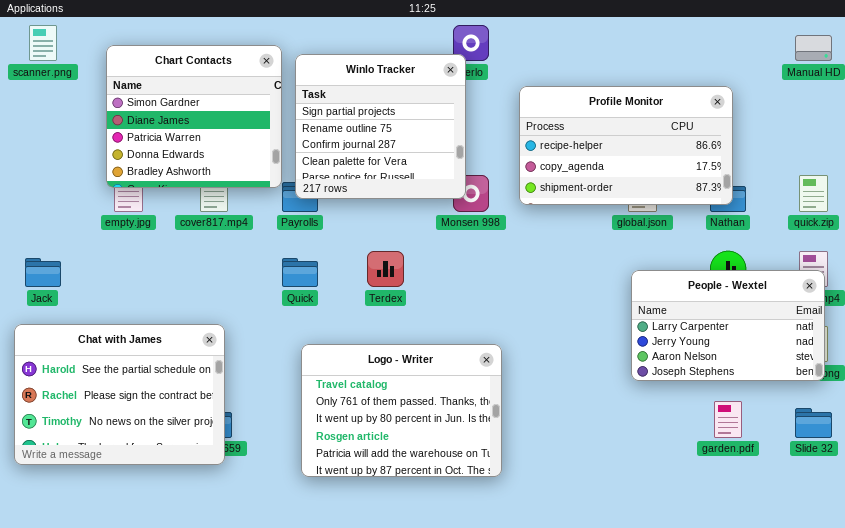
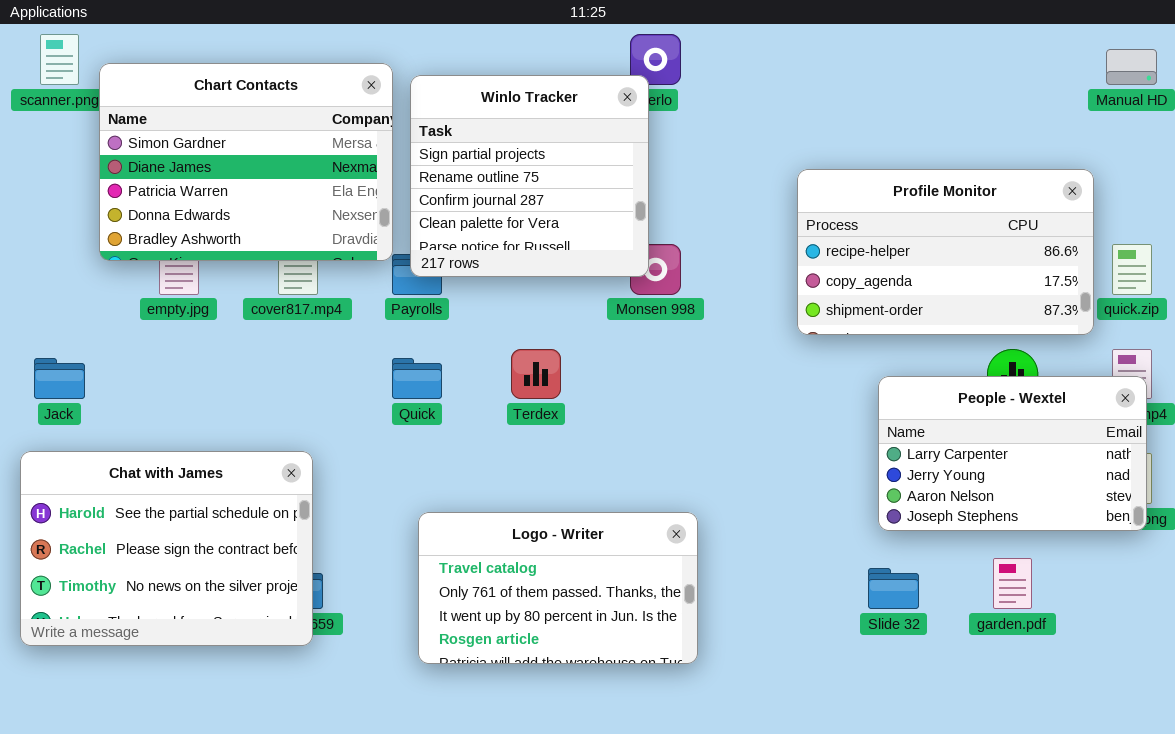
Chart Contacts: [106,45,282,188] -> [99,63,393,261], resized
Profile Monitor: [519,86,733,205] -> [797,169,1094,335], moved
Logo - Writer: [301,344,502,477] -> [418,512,698,664], resized
Slide 32: [795,408,832,438] -> [868,568,919,609], moved

